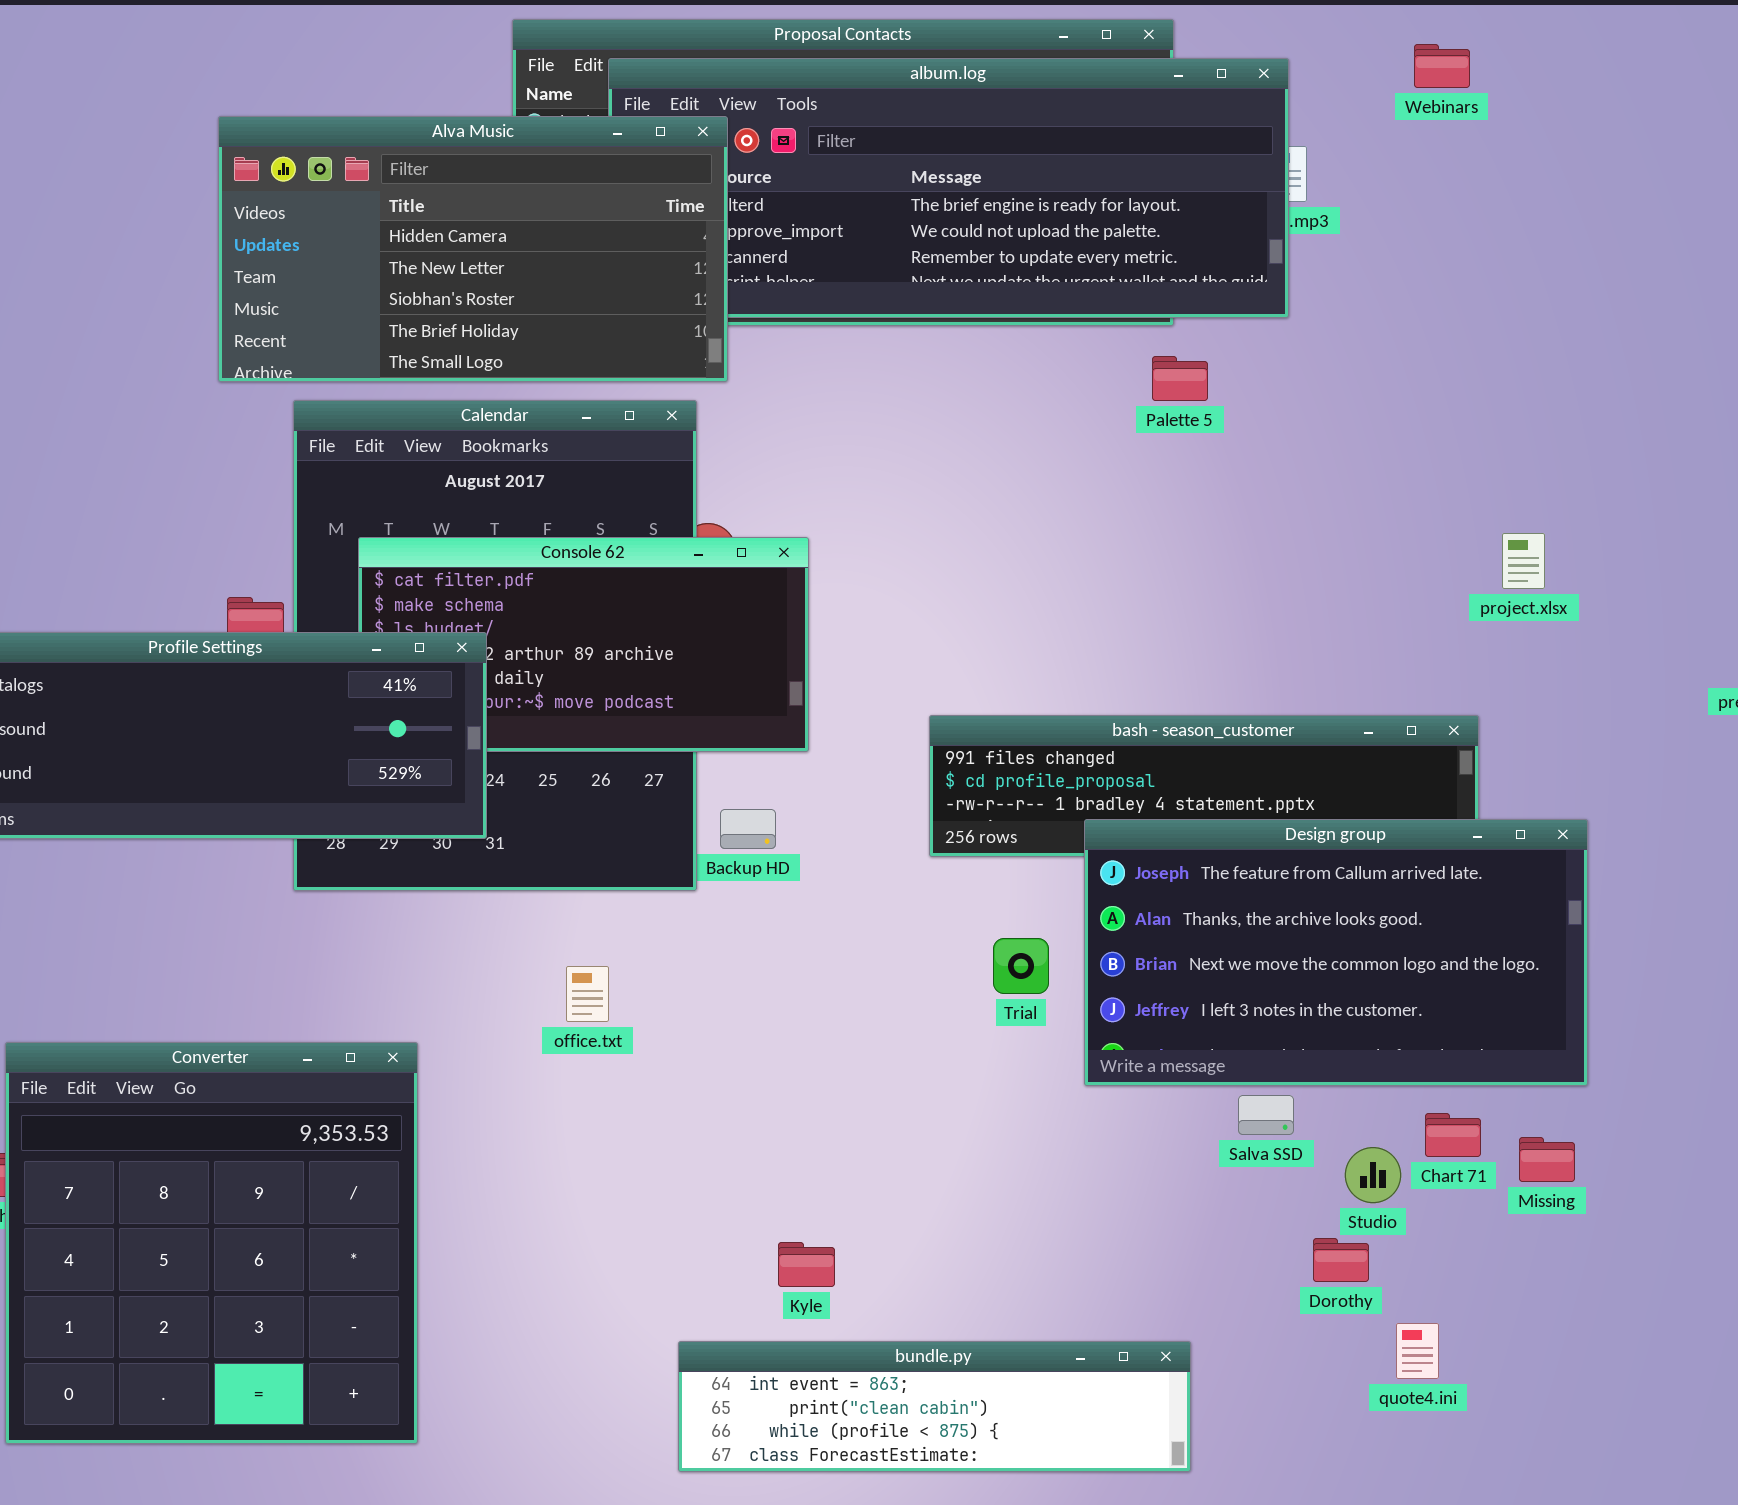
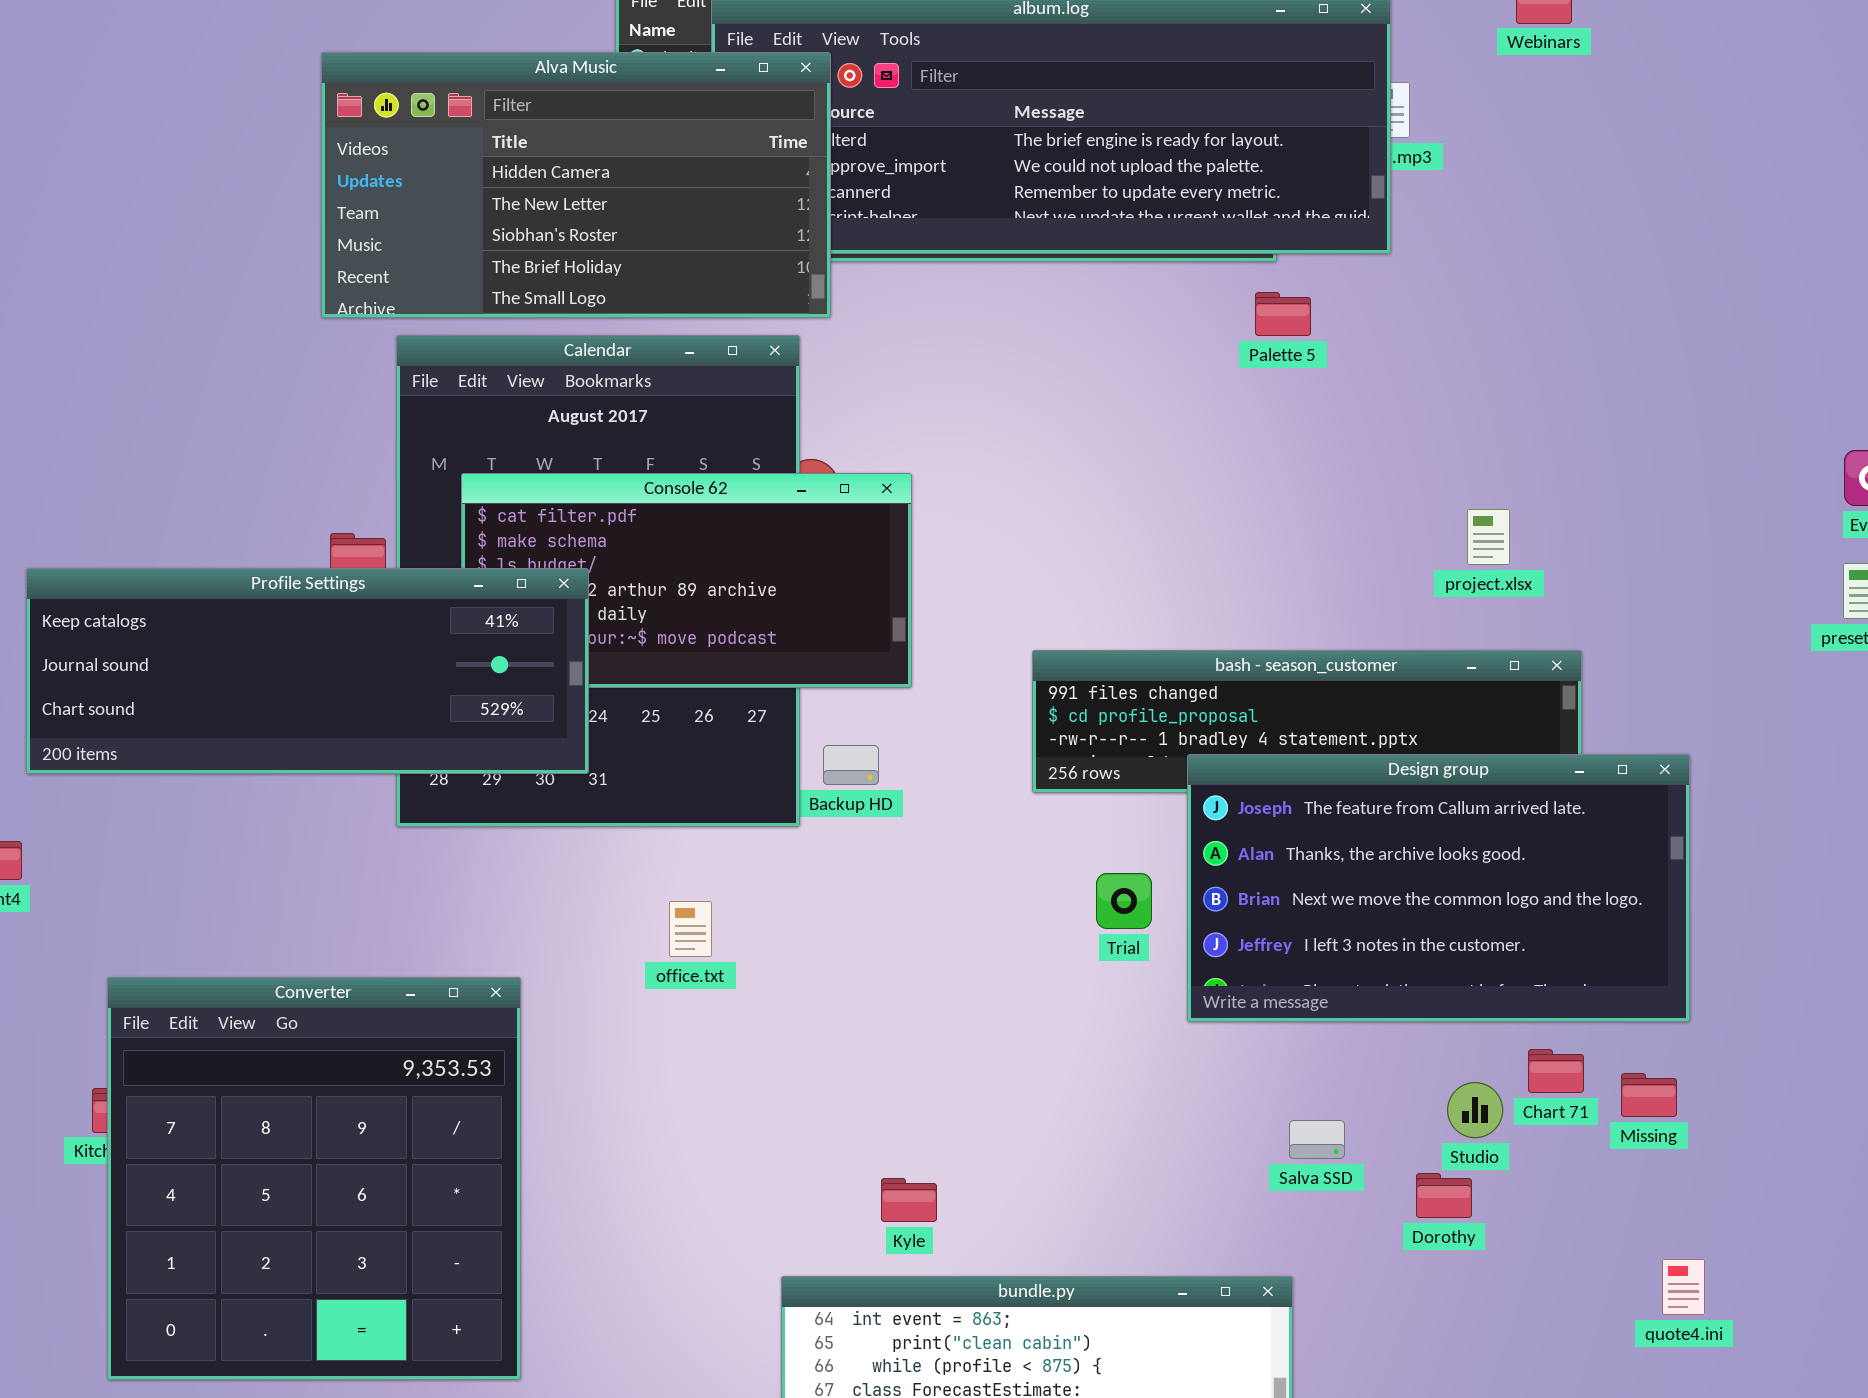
project.xlsx: [1502,533,1545,589] -> [1467,509,1510,565], moved
Salva SSD: [1238,1095,1294,1135] -> [1289,1120,1345,1159], moved
quote4.ini: [1396,1323,1439,1379] -> [1662,1259,1705,1315], moved

